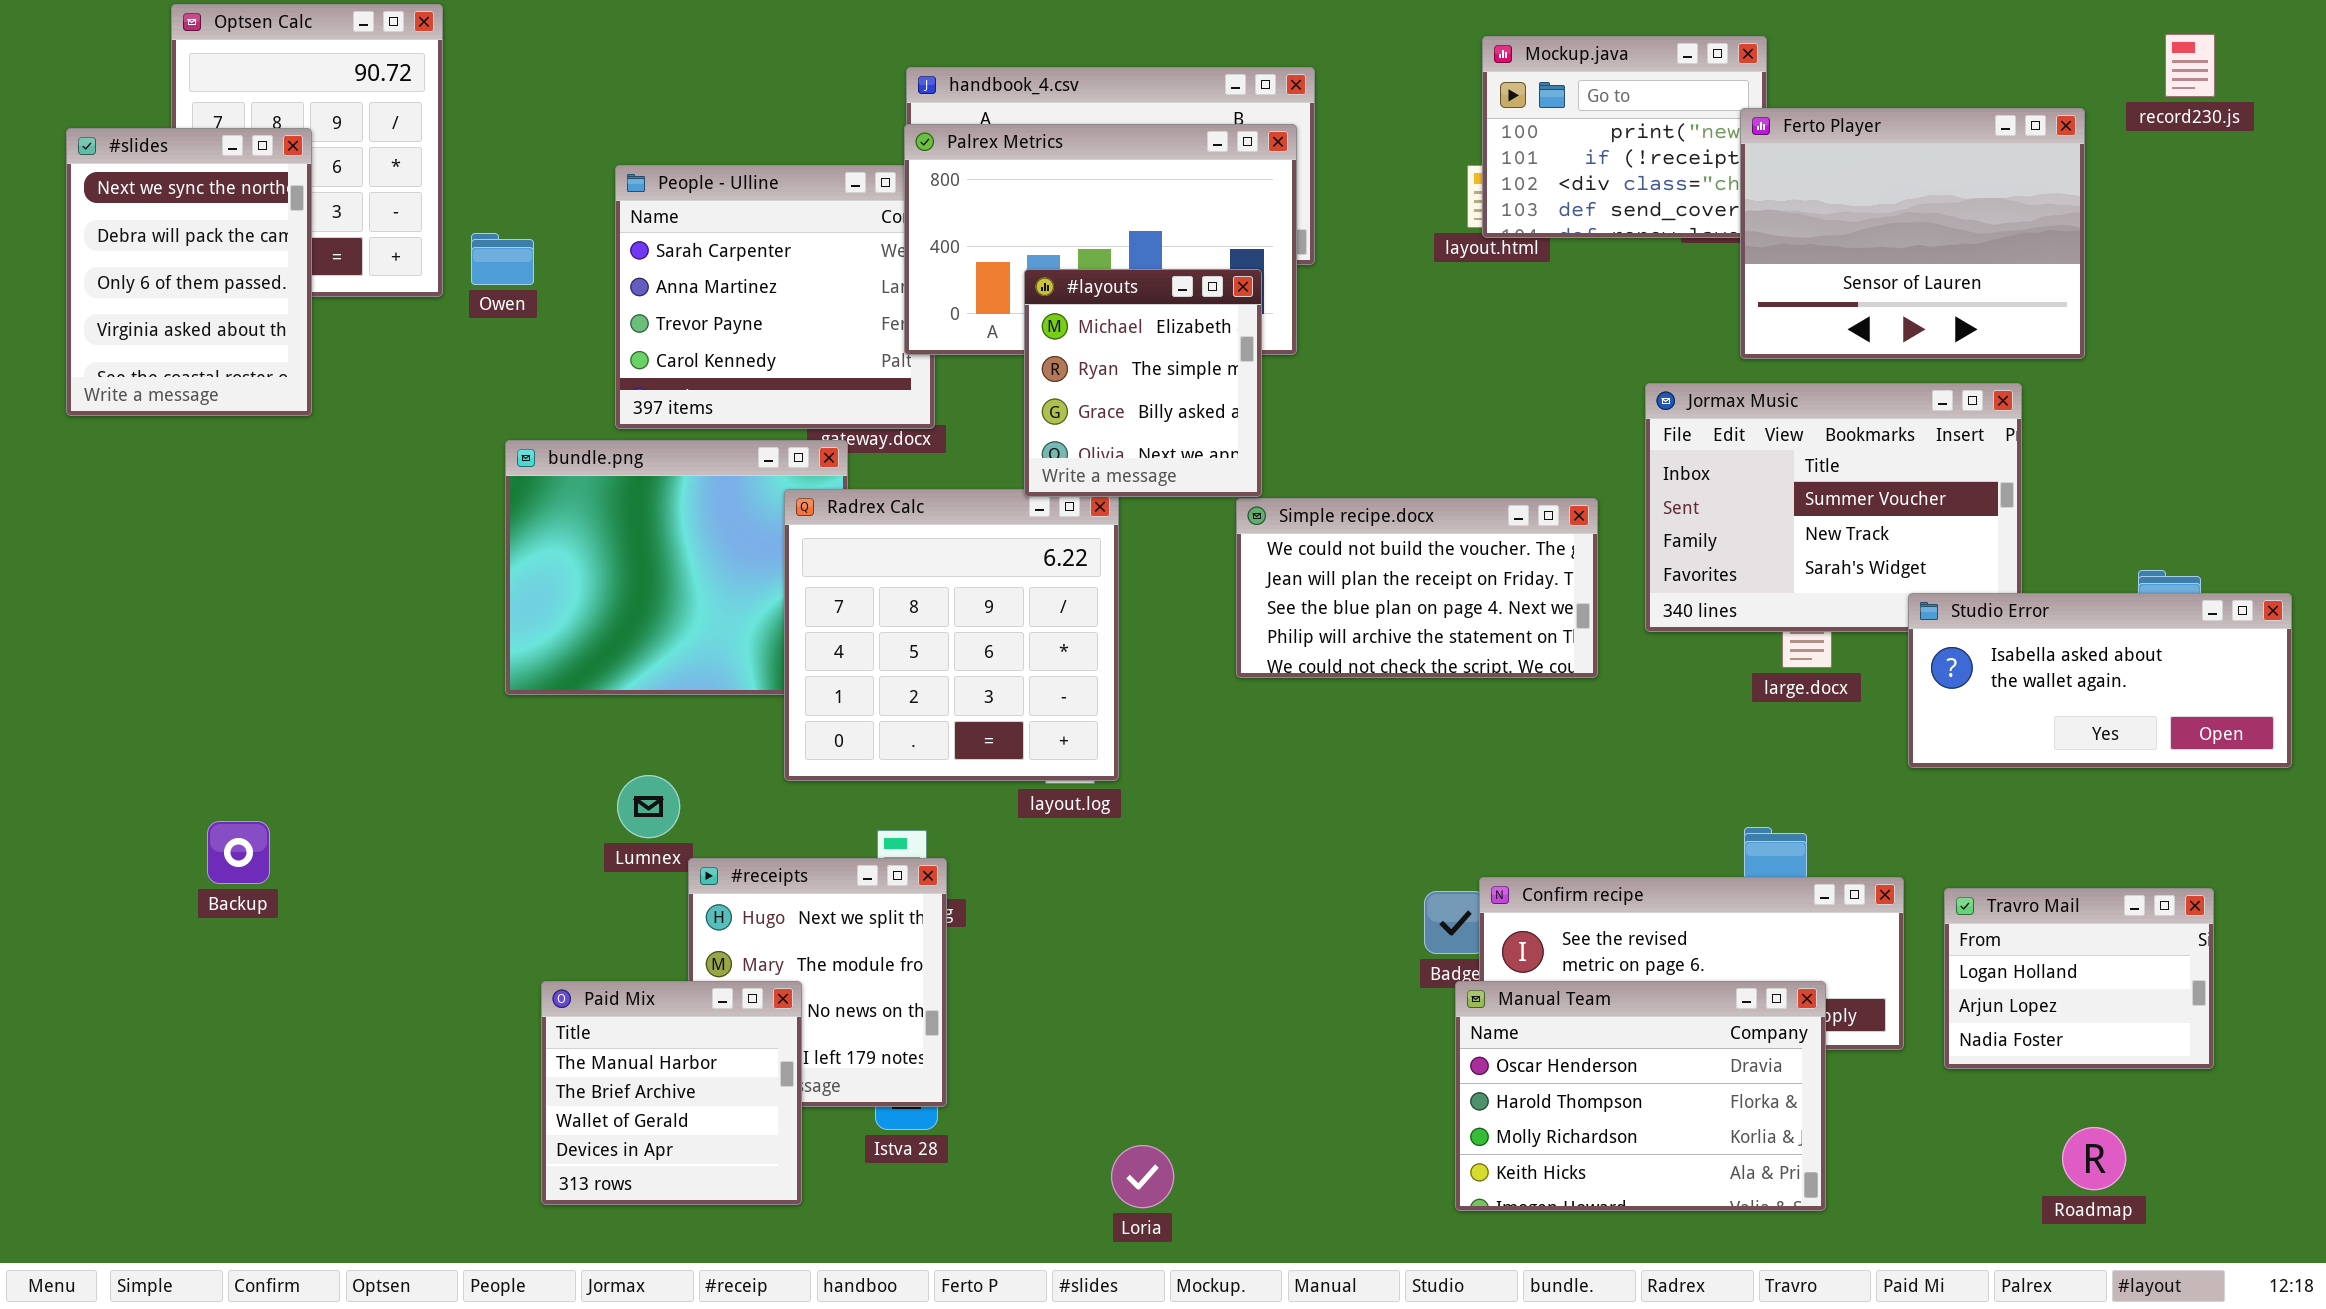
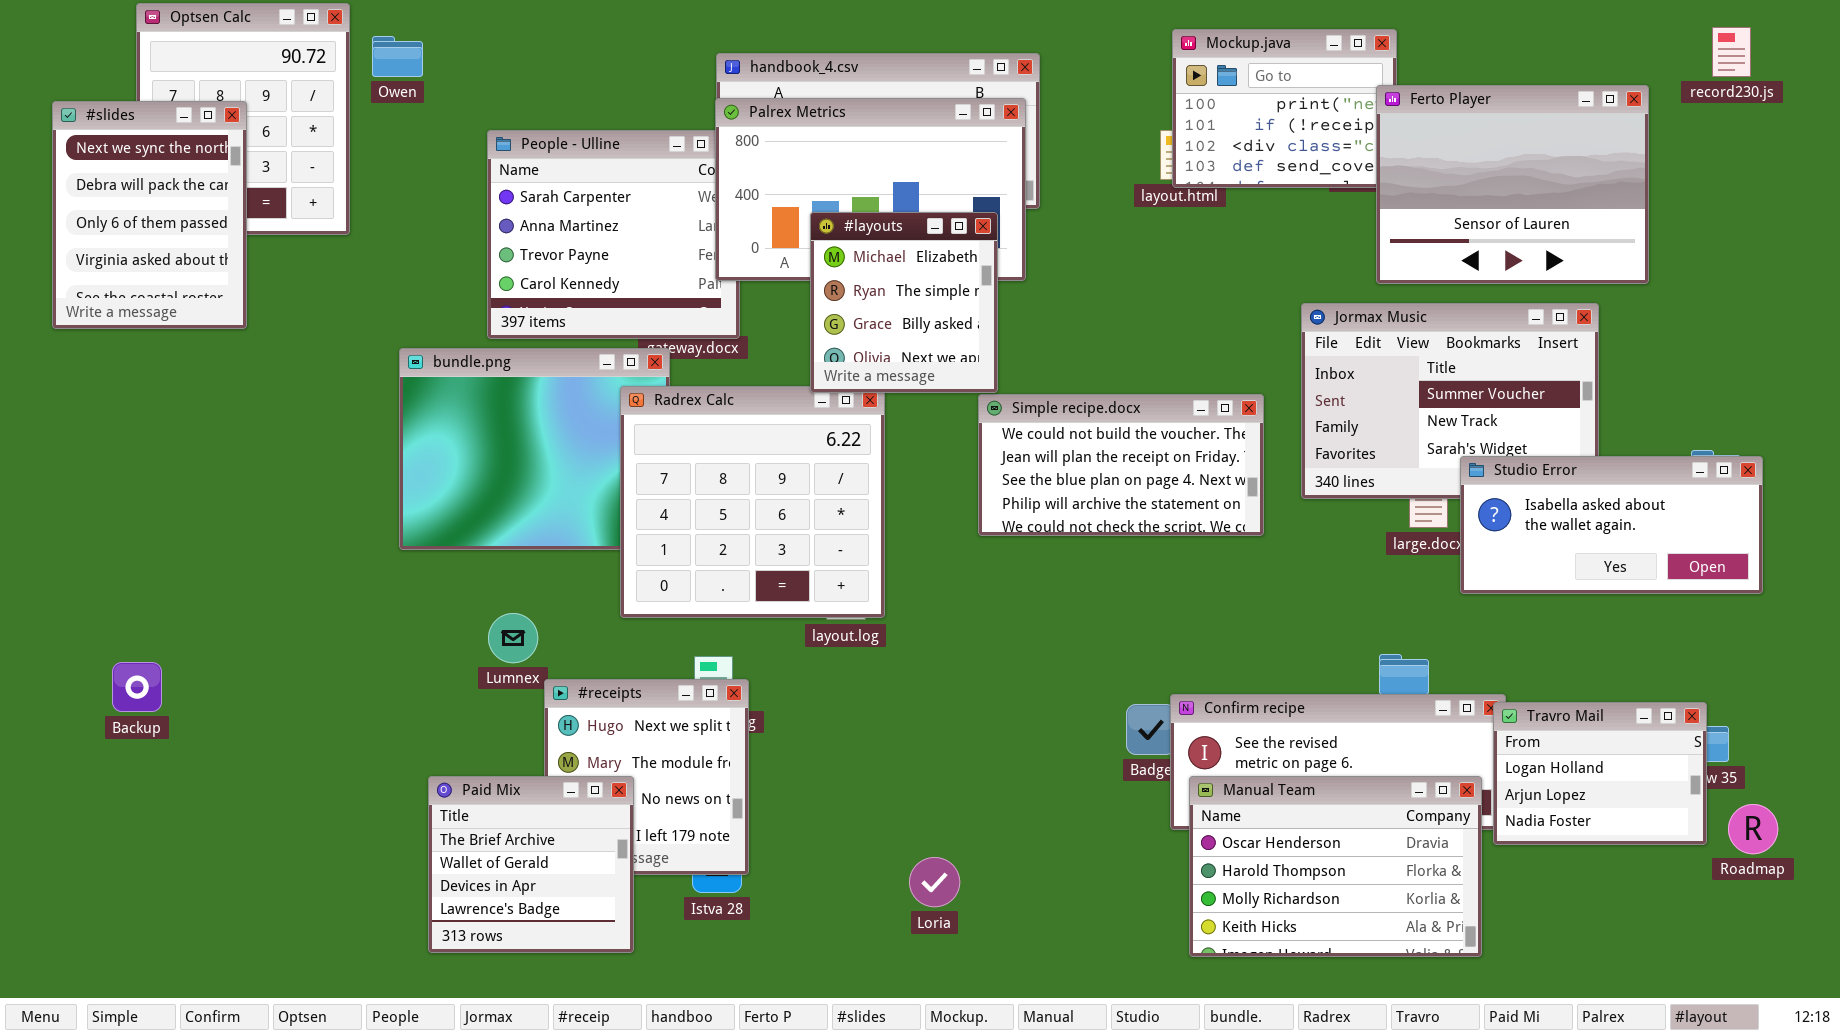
Owen: [471,233,534,285] -> [372,36,423,77], moved
Studio Error: [1908,593,2292,768] -> [1460,456,1763,594], moved
Backup: [207,821,270,884] -> [112,662,162,712], moved
Travro Mail: [1944,888,2214,1069] -> [1493,702,1707,845], moved
Paid Mix: [541,981,802,1205] -> [428,776,634,953], scrolled down 1 row
Manual Team: [1455,981,1826,1211] -> [1189,776,1482,957], moved
Roadmap: [2062,1127,2126,1190] -> [1728,804,1778,854], moved
Loria: [1111,1145,1174,1208] -> [909,857,960,907], moved

